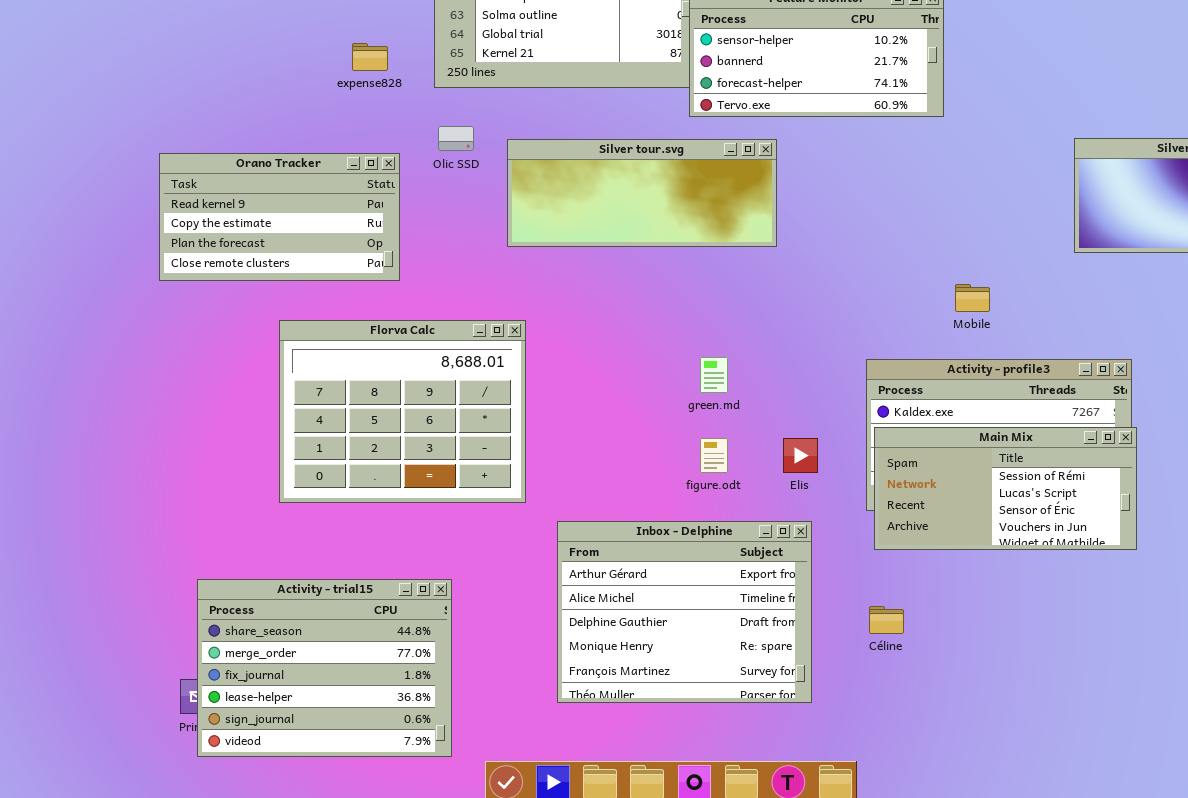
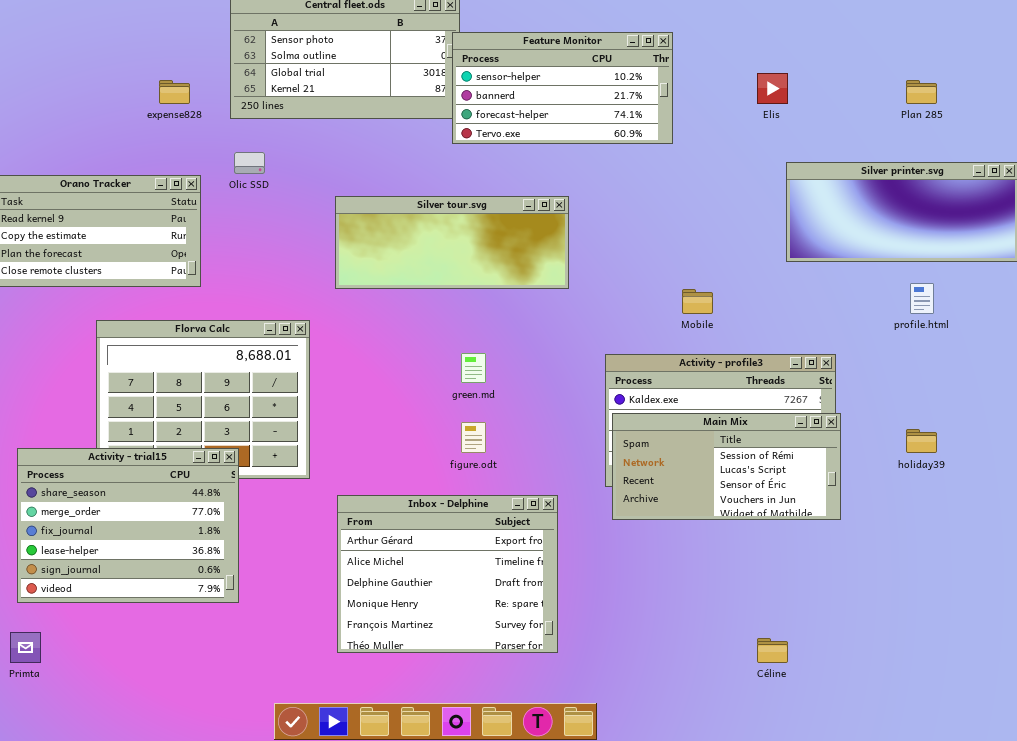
Silver tour.svg: [507,139,777,247] -> [335,196,569,289], moved
Elis: [783,438,818,473] -> [757,73,788,104], moved
Activity - trial15: [197,579,452,757] -> [17,448,239,603], moved
Céline: [869,606,904,634] -> [757,638,788,663], moved

